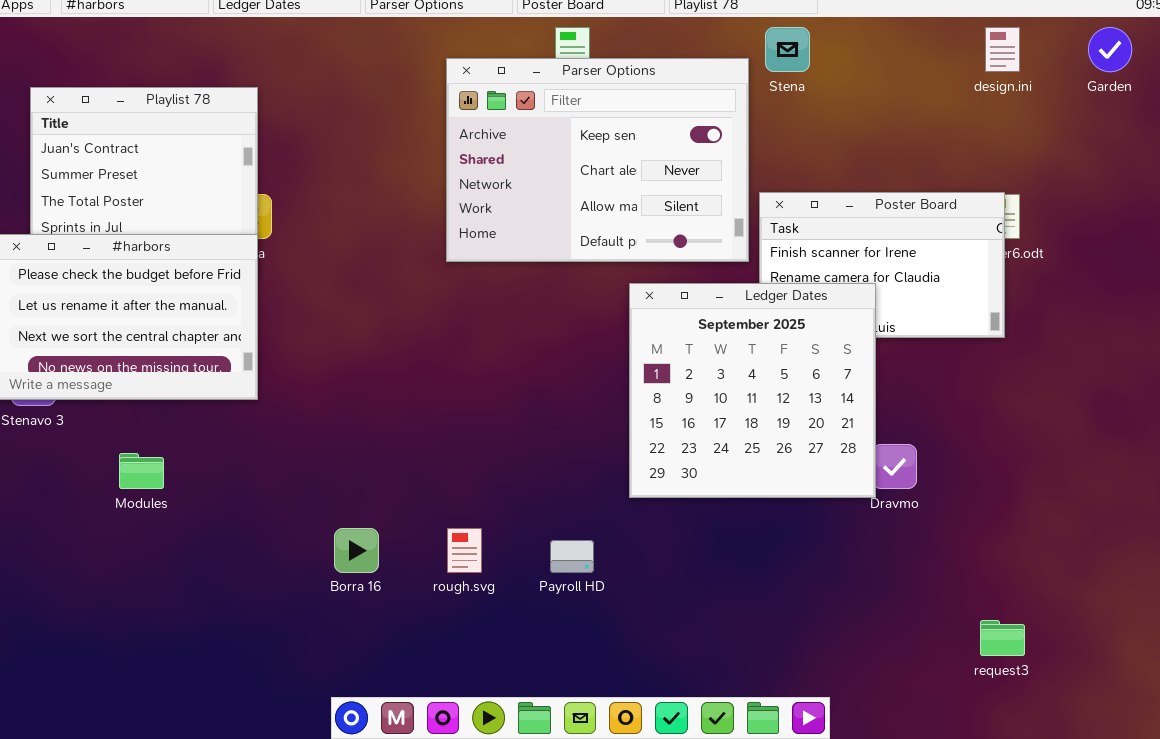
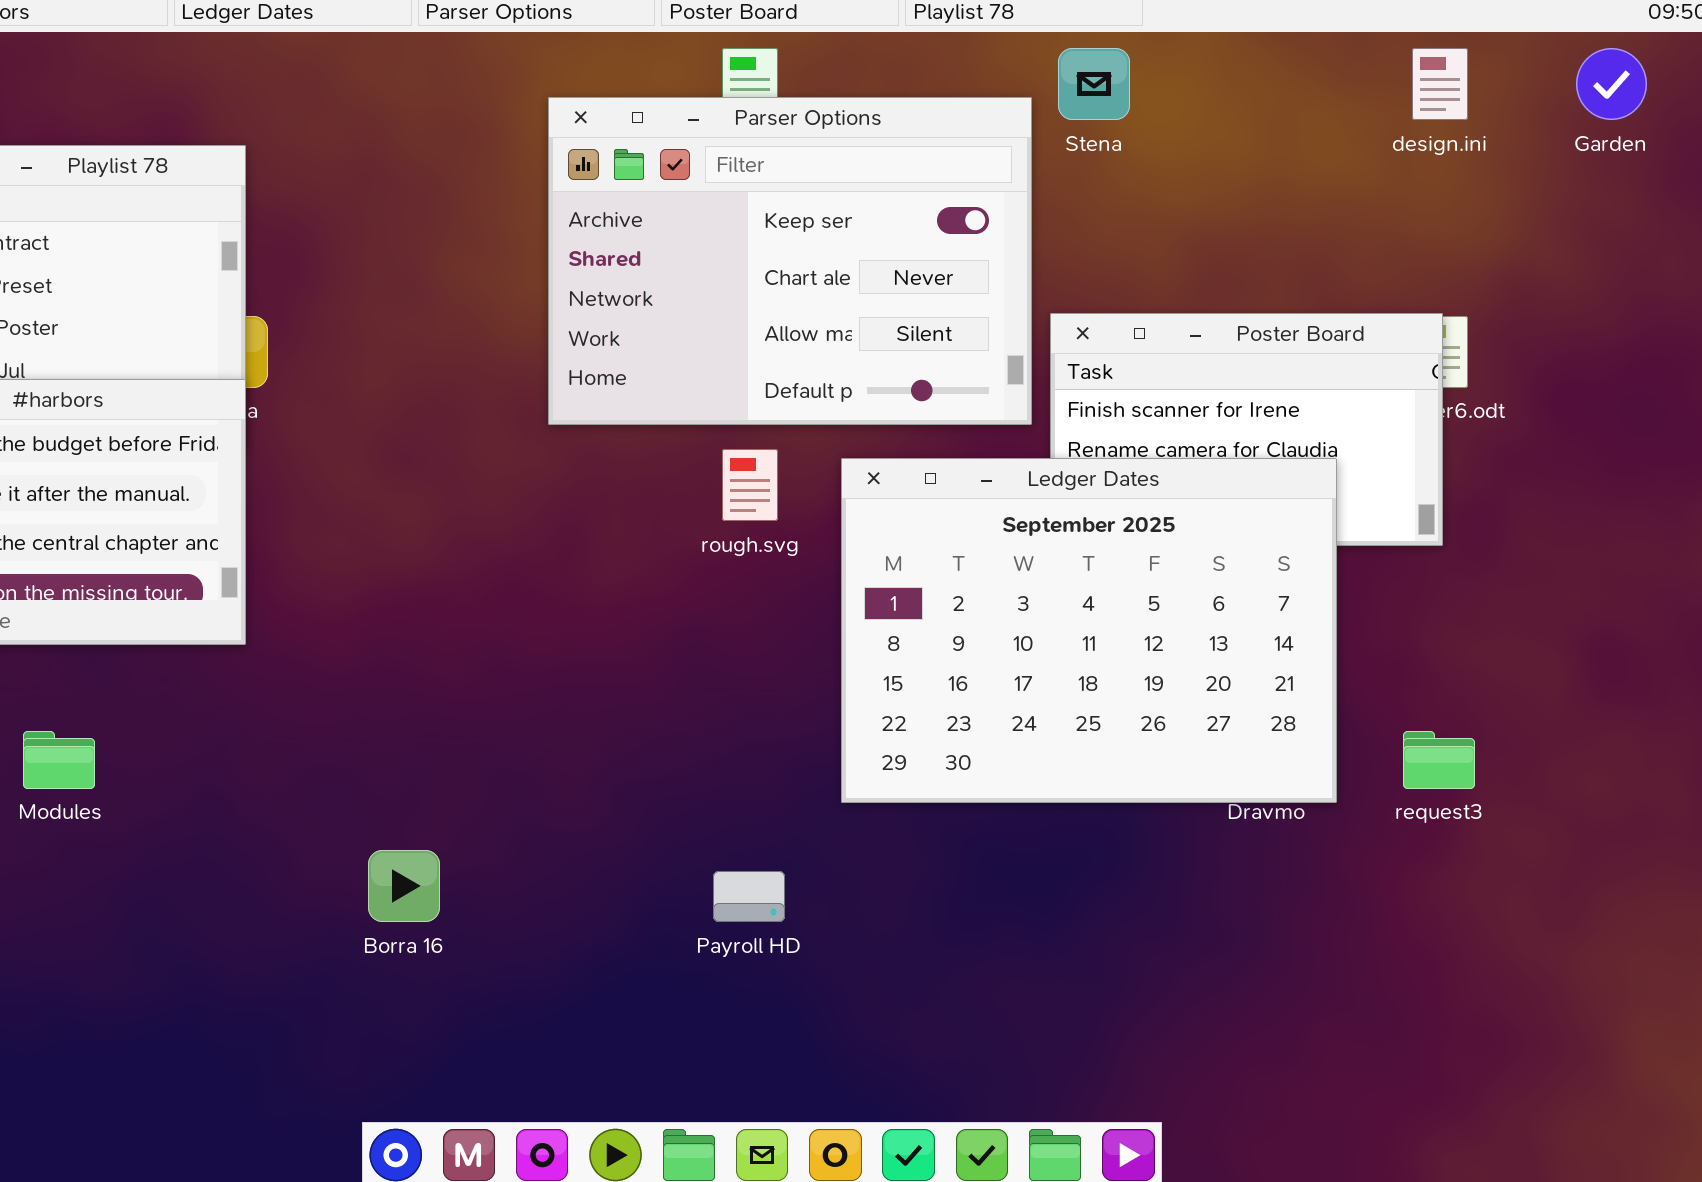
Ledger Dates: [629,283,876,498] -> [841,458,1337,803], resized
rough.svg: [447,528,482,573] -> [722,449,778,521], moved
request3: [980,620,1025,656] -> [1403,731,1475,789], moved

